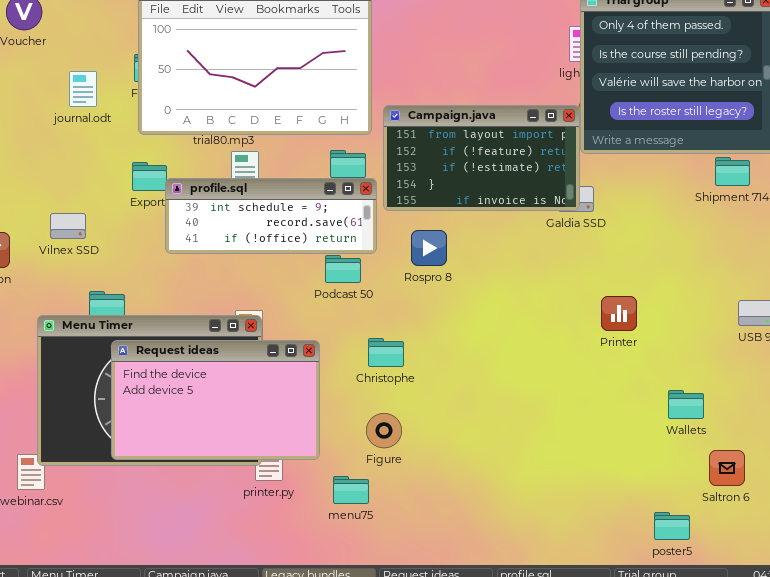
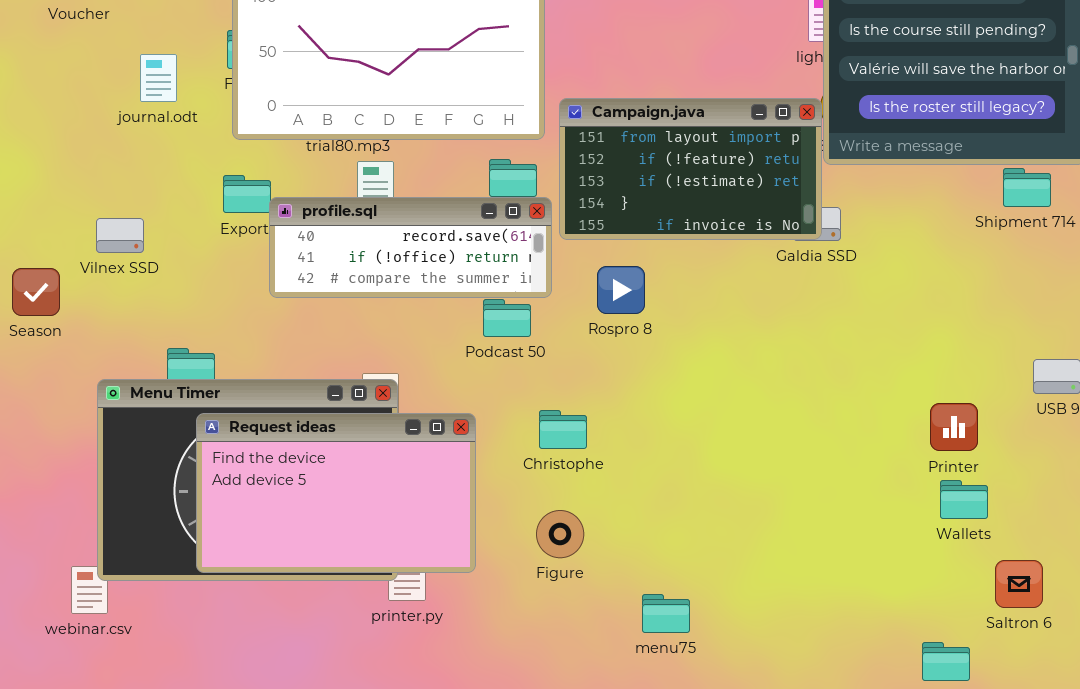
profile.sql: [165,178,377,254] -> [269,197,552,298], scrolled down 1 row
Vilnex SSD: [50,213,86,239] -> [96,218,144,253], moved
Printer: [601,296,637,331] -> [930,403,978,451], moved
menu75: [333,476,369,504] -> [642,594,690,633], moved

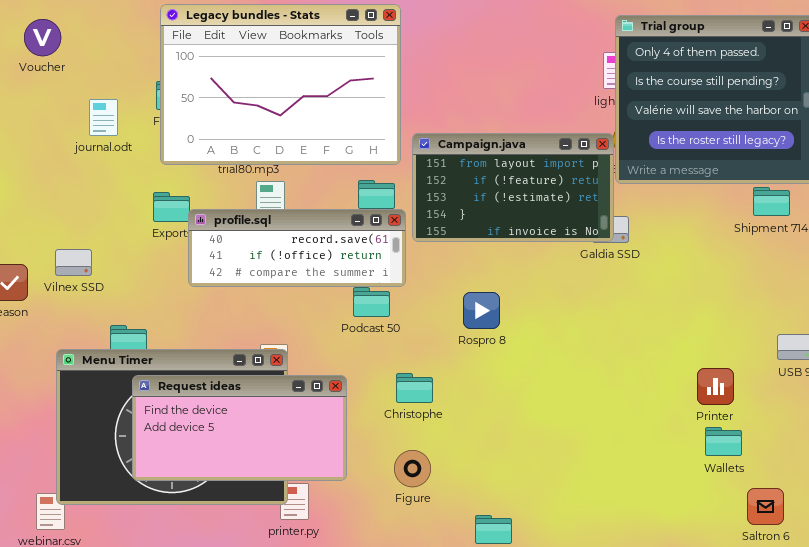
Vilnex SSD: [96,218,144,253] -> [55,249,92,276], moved
Rospro 8: [597,266,645,314] -> [463,292,500,329], moved
Request ideas: [196,413,476,573] -> [132,375,347,481], resized

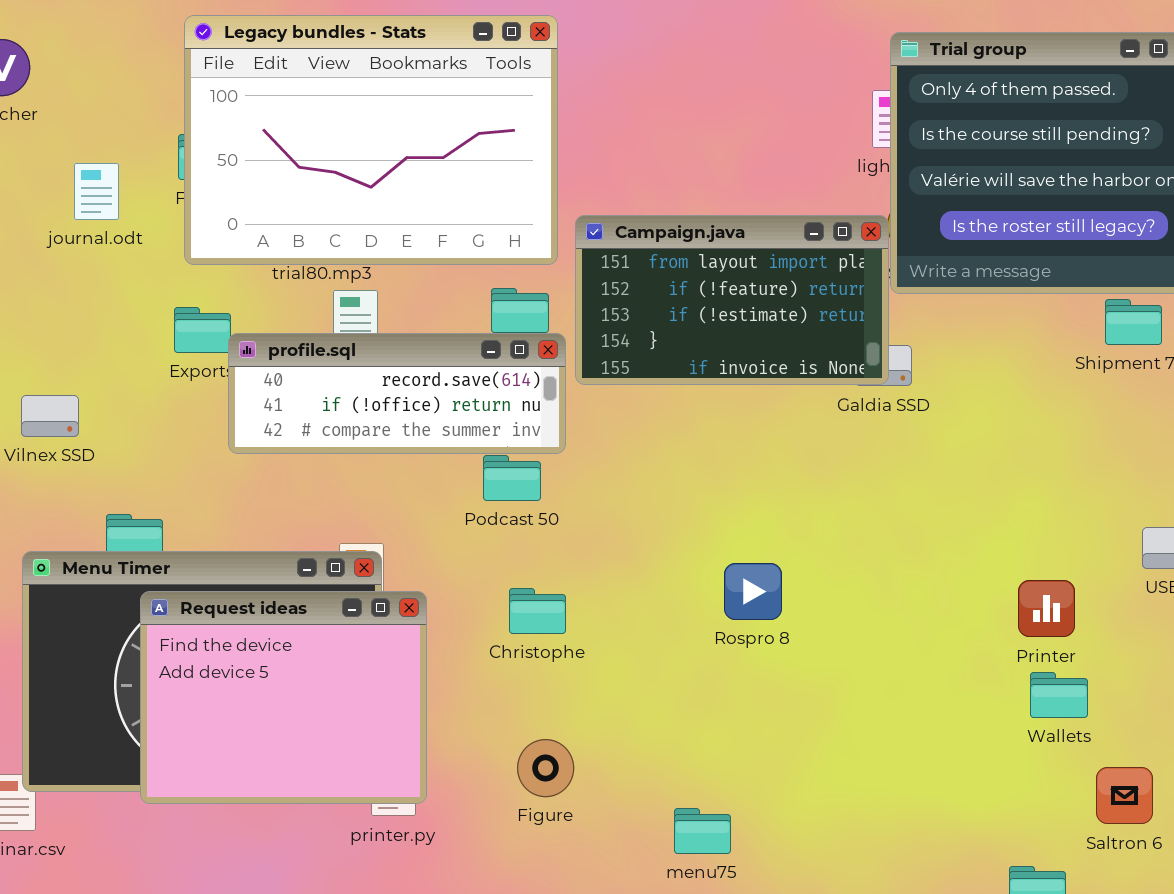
Rospro 8: [463,292,500,329] -> [724,563,782,620], moved
Christophe: [396,373,433,403] -> [509,588,566,634], moved
Request ideas: [132,375,347,481] -> [140,591,427,804], resized
Figure: [394,450,431,487] -> [517,739,574,797], moved

